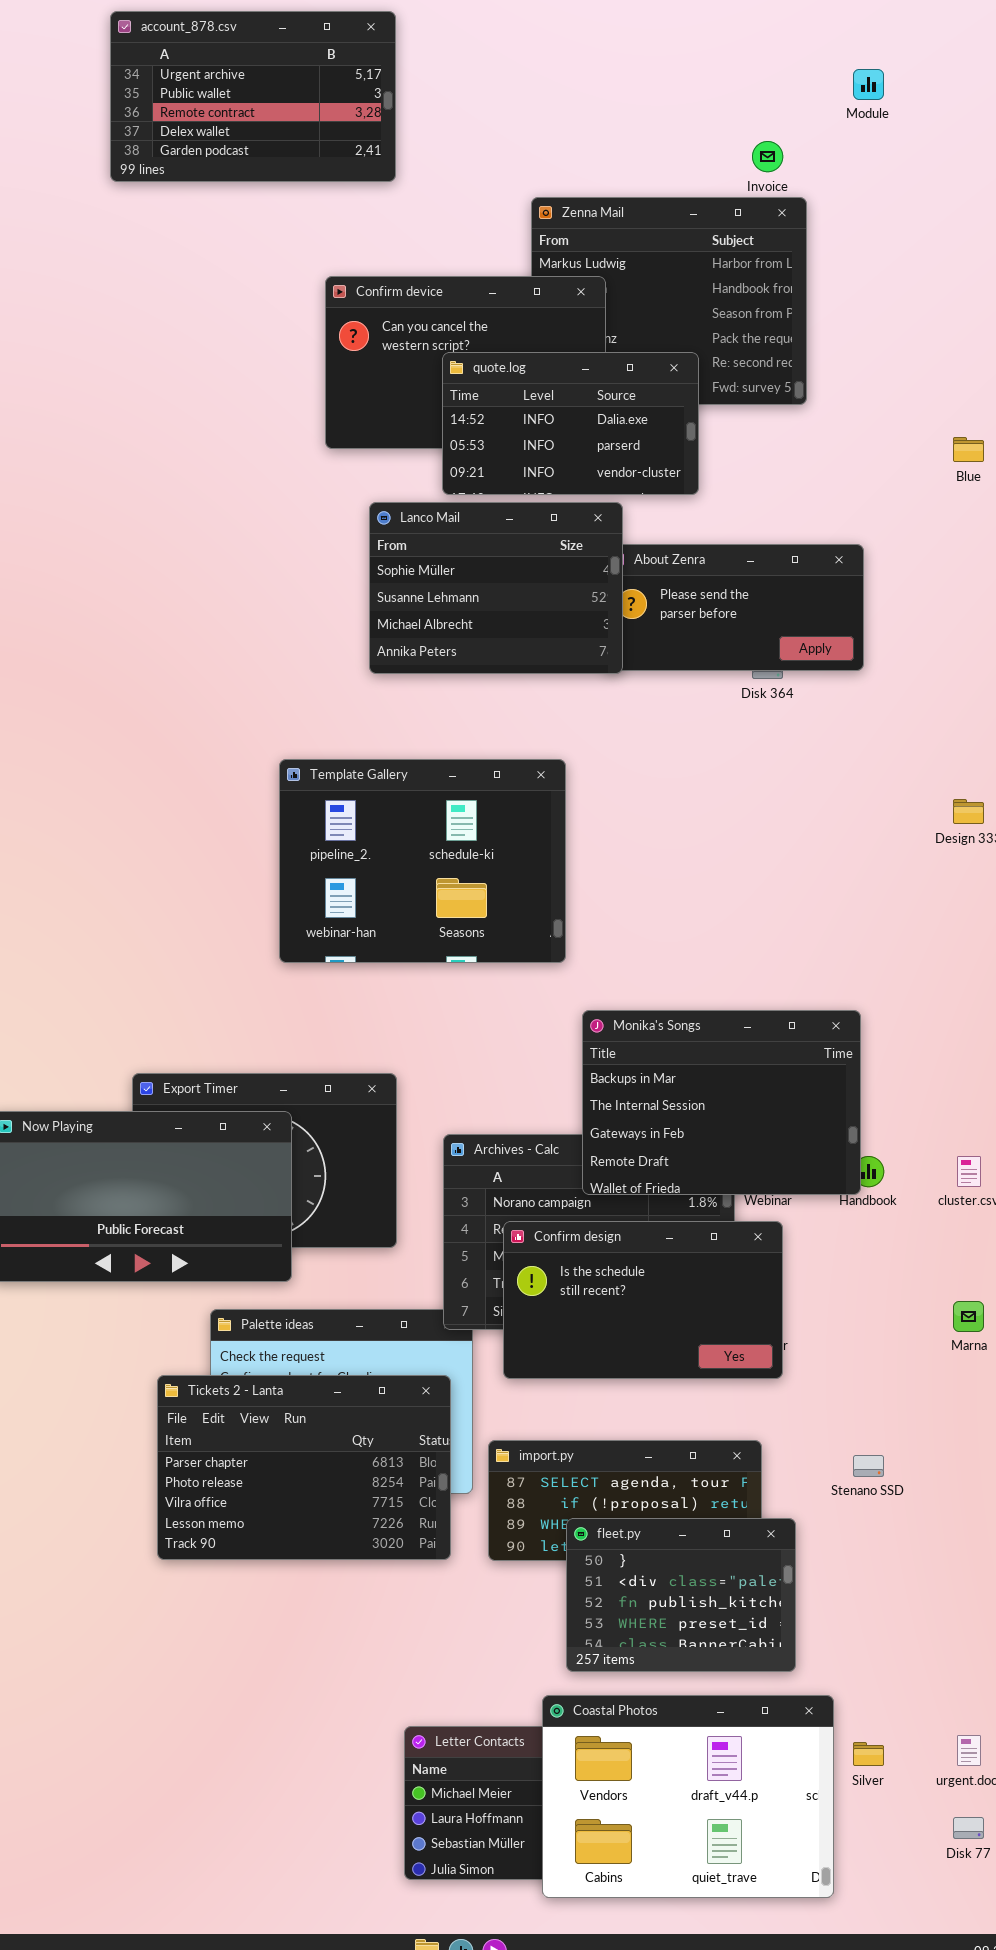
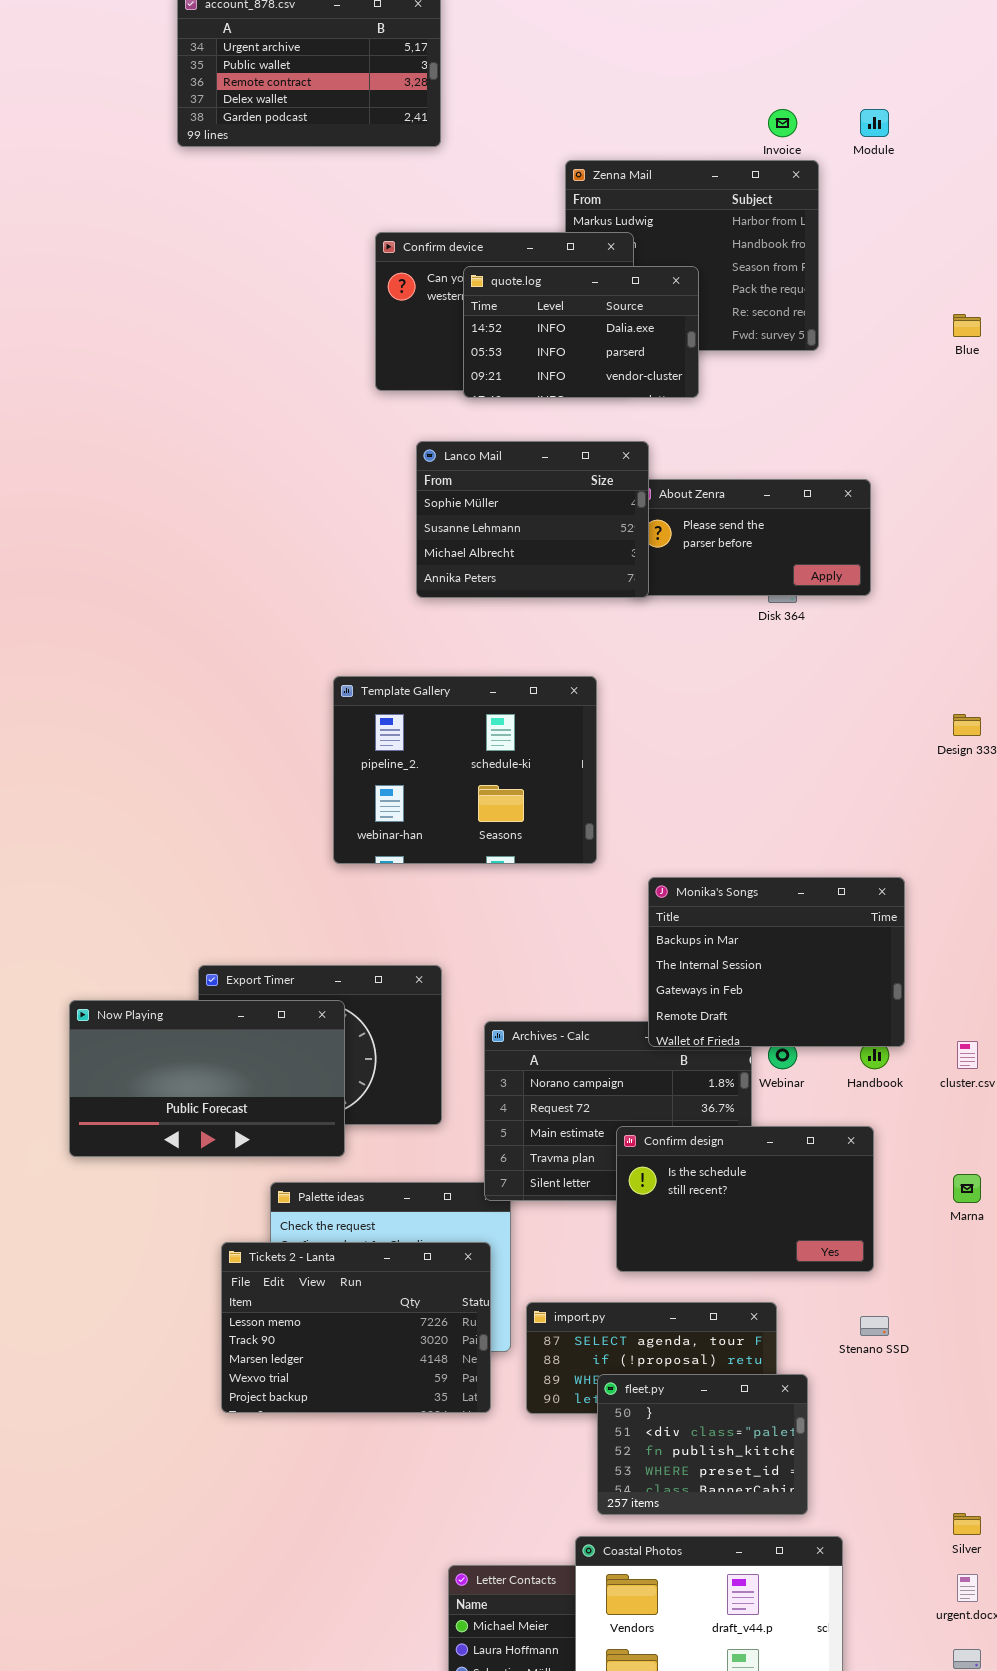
Module: [853,69,884,100] -> [860,109,889,137], moved
quote.log: [442,352,699,495] -> [463,266,699,398], moved
Blue: [953,437,984,462] -> [953,314,981,337], moved
Monika's Songs: [582,1010,861,1195] -> [648,877,905,1047], moved
Confirm design: [503,1221,783,1379] -> [616,1126,874,1272], moved
Tickets 2 - Lanta: [157,1375,451,1560] -> [221,1242,491,1413], scrolled down 3 rows
Silver: [853,1742,884,1766] -> [953,1513,981,1535], moved

